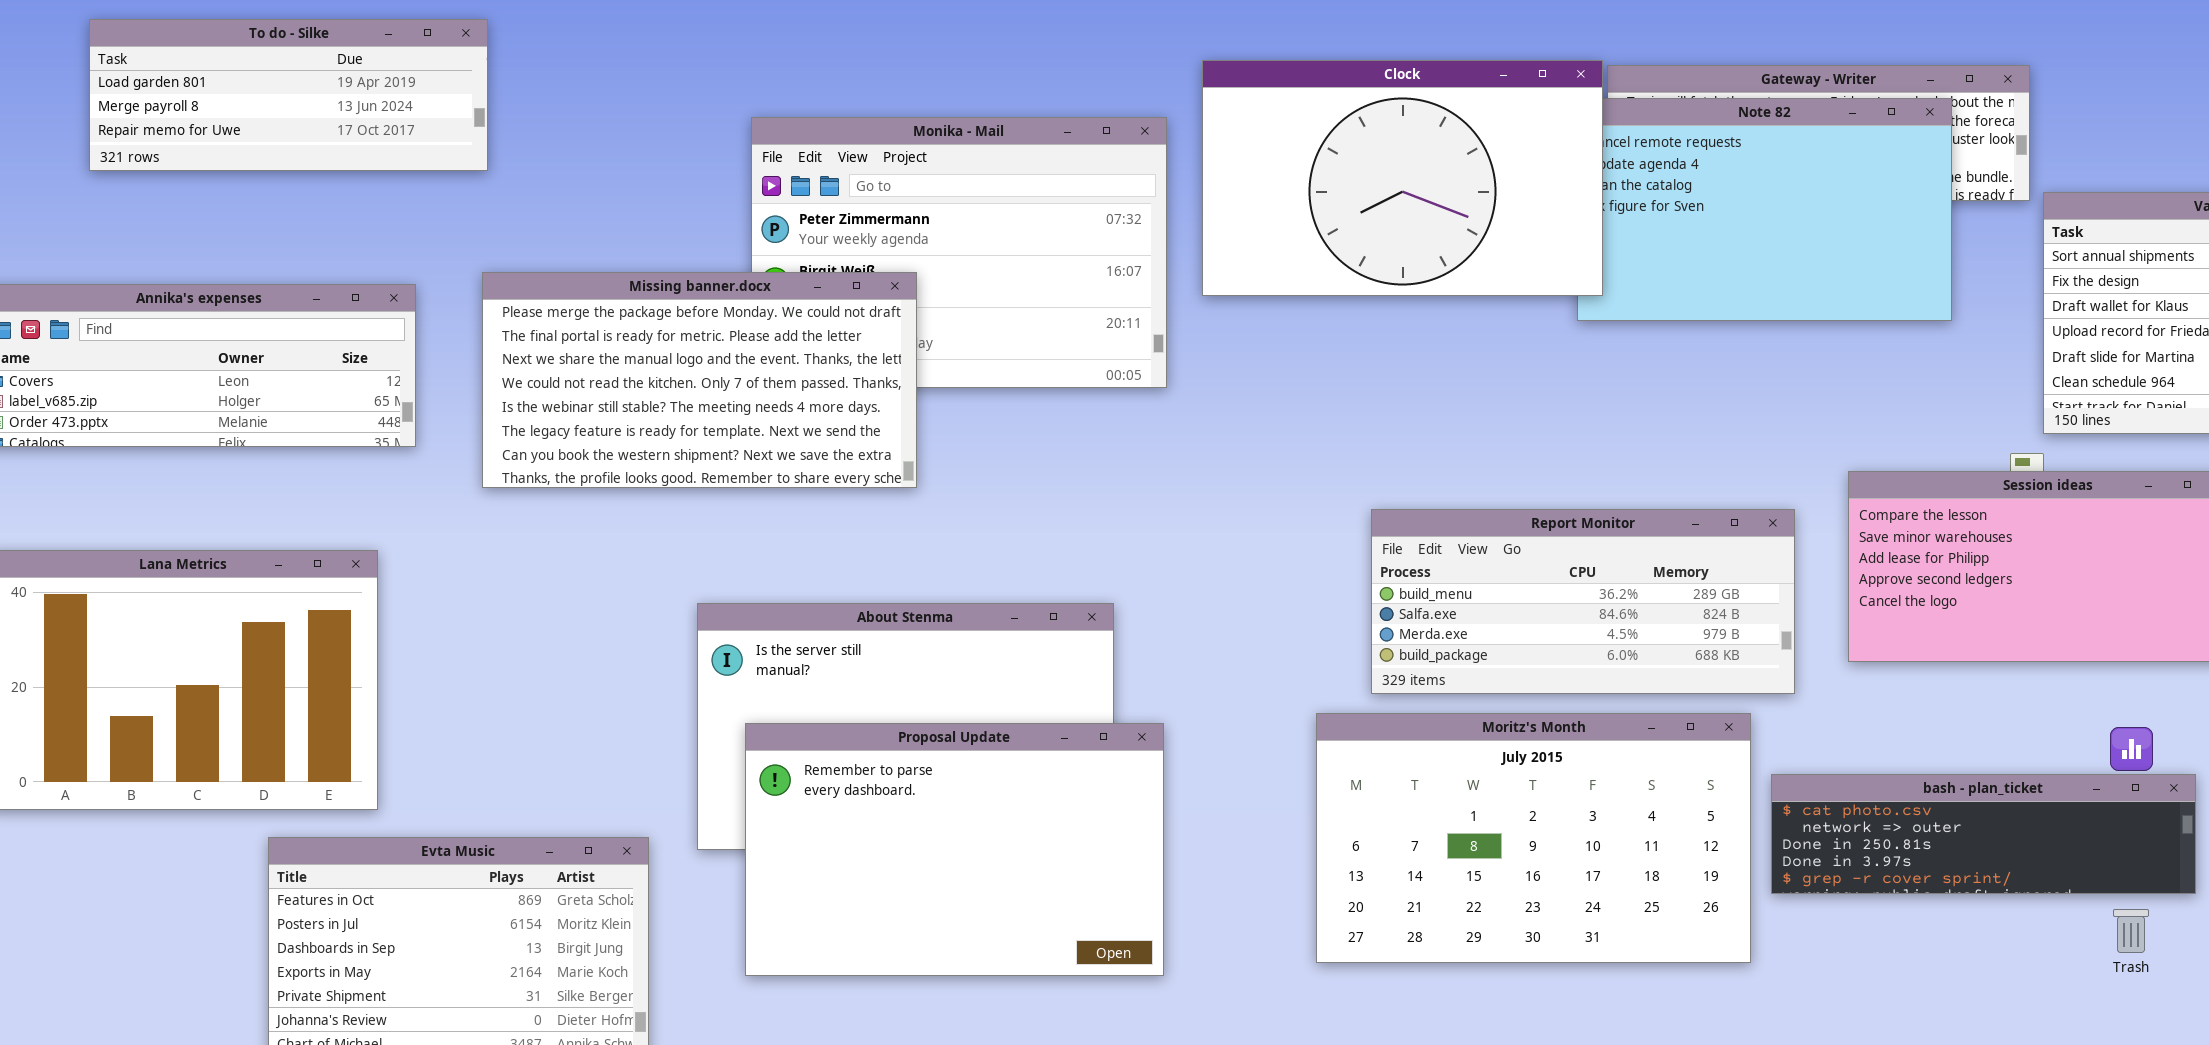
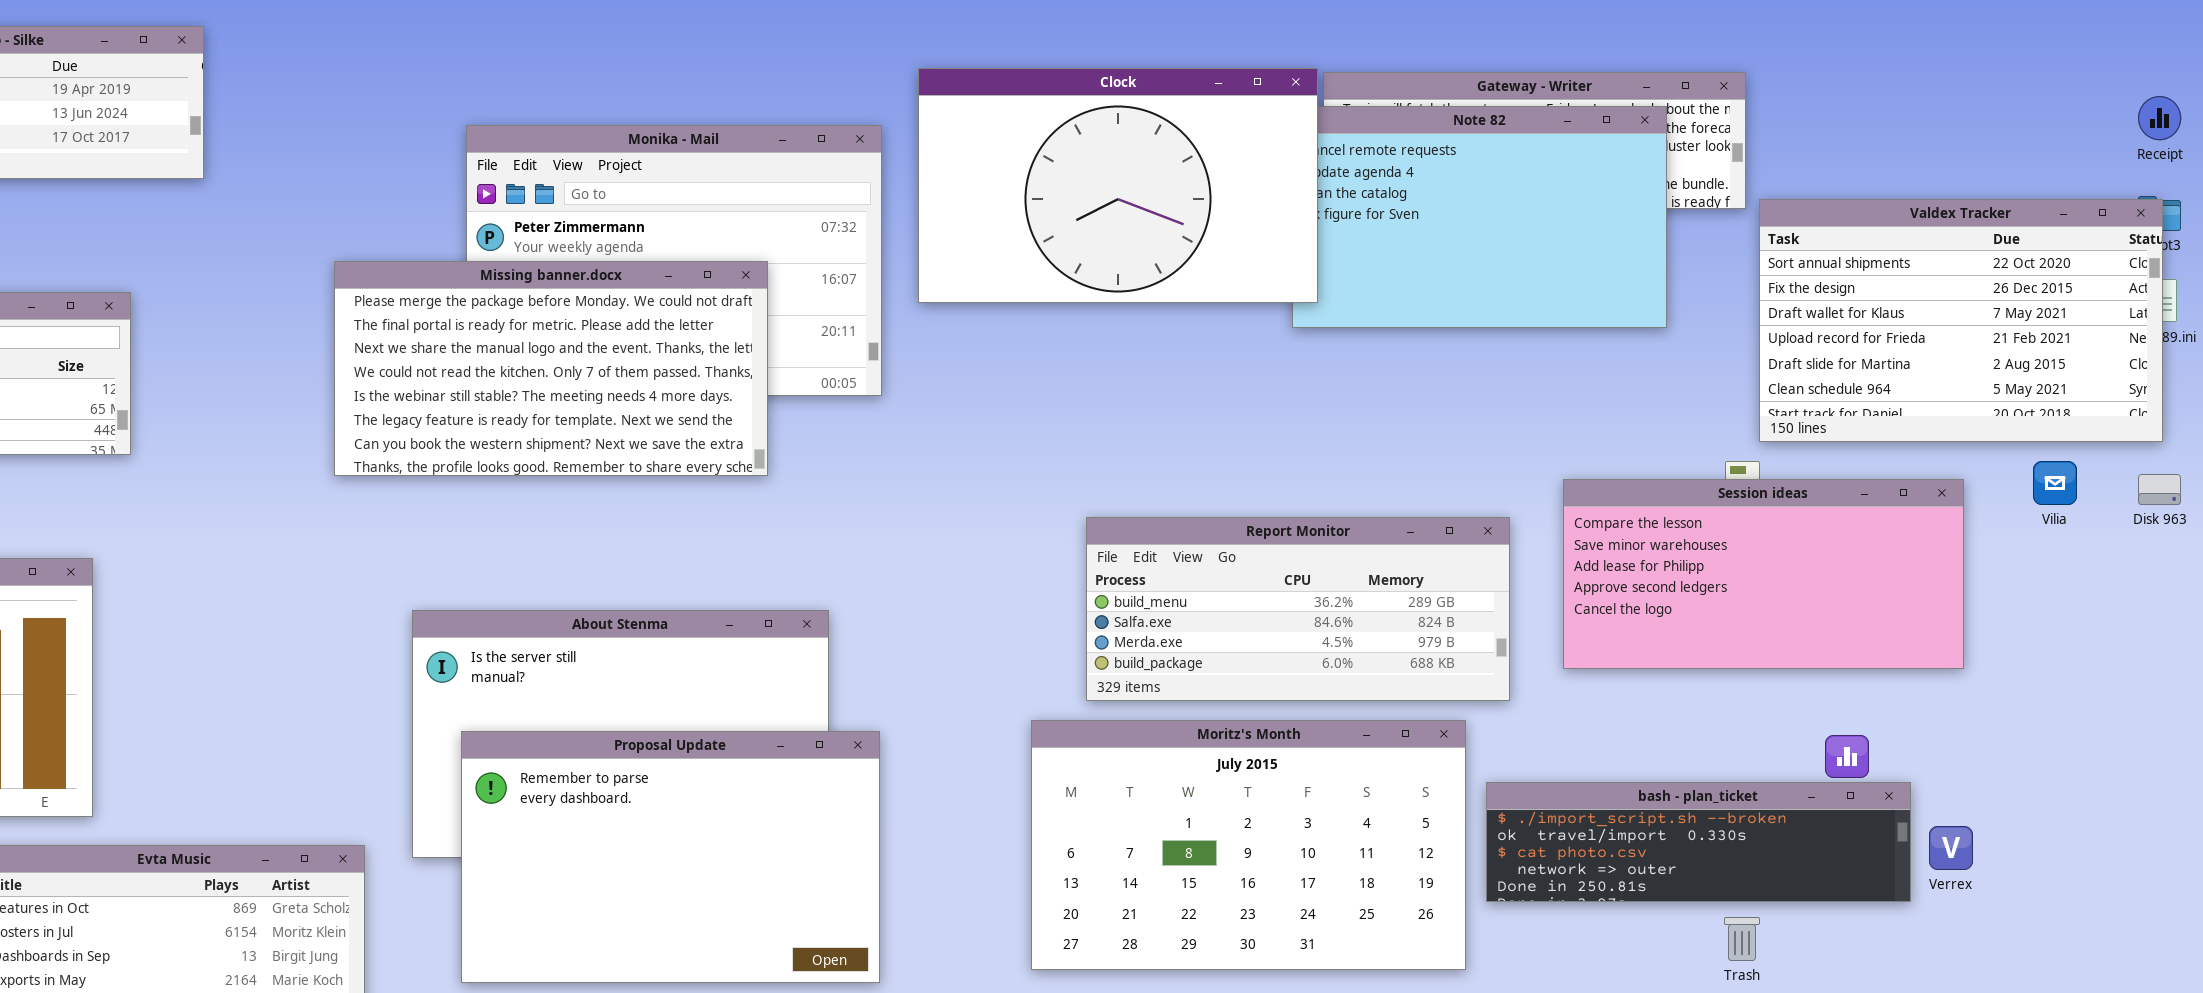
Missing banner.docx: [482,272,917,488] -> [334,261,768,476], moved
bash - plan_ticket: [1771,774,2196,894] -> [1486,782,1911,902], scrolled up 2 rows
Trash: [2113,909,2149,953] -> [1724,917,1760,961], moved

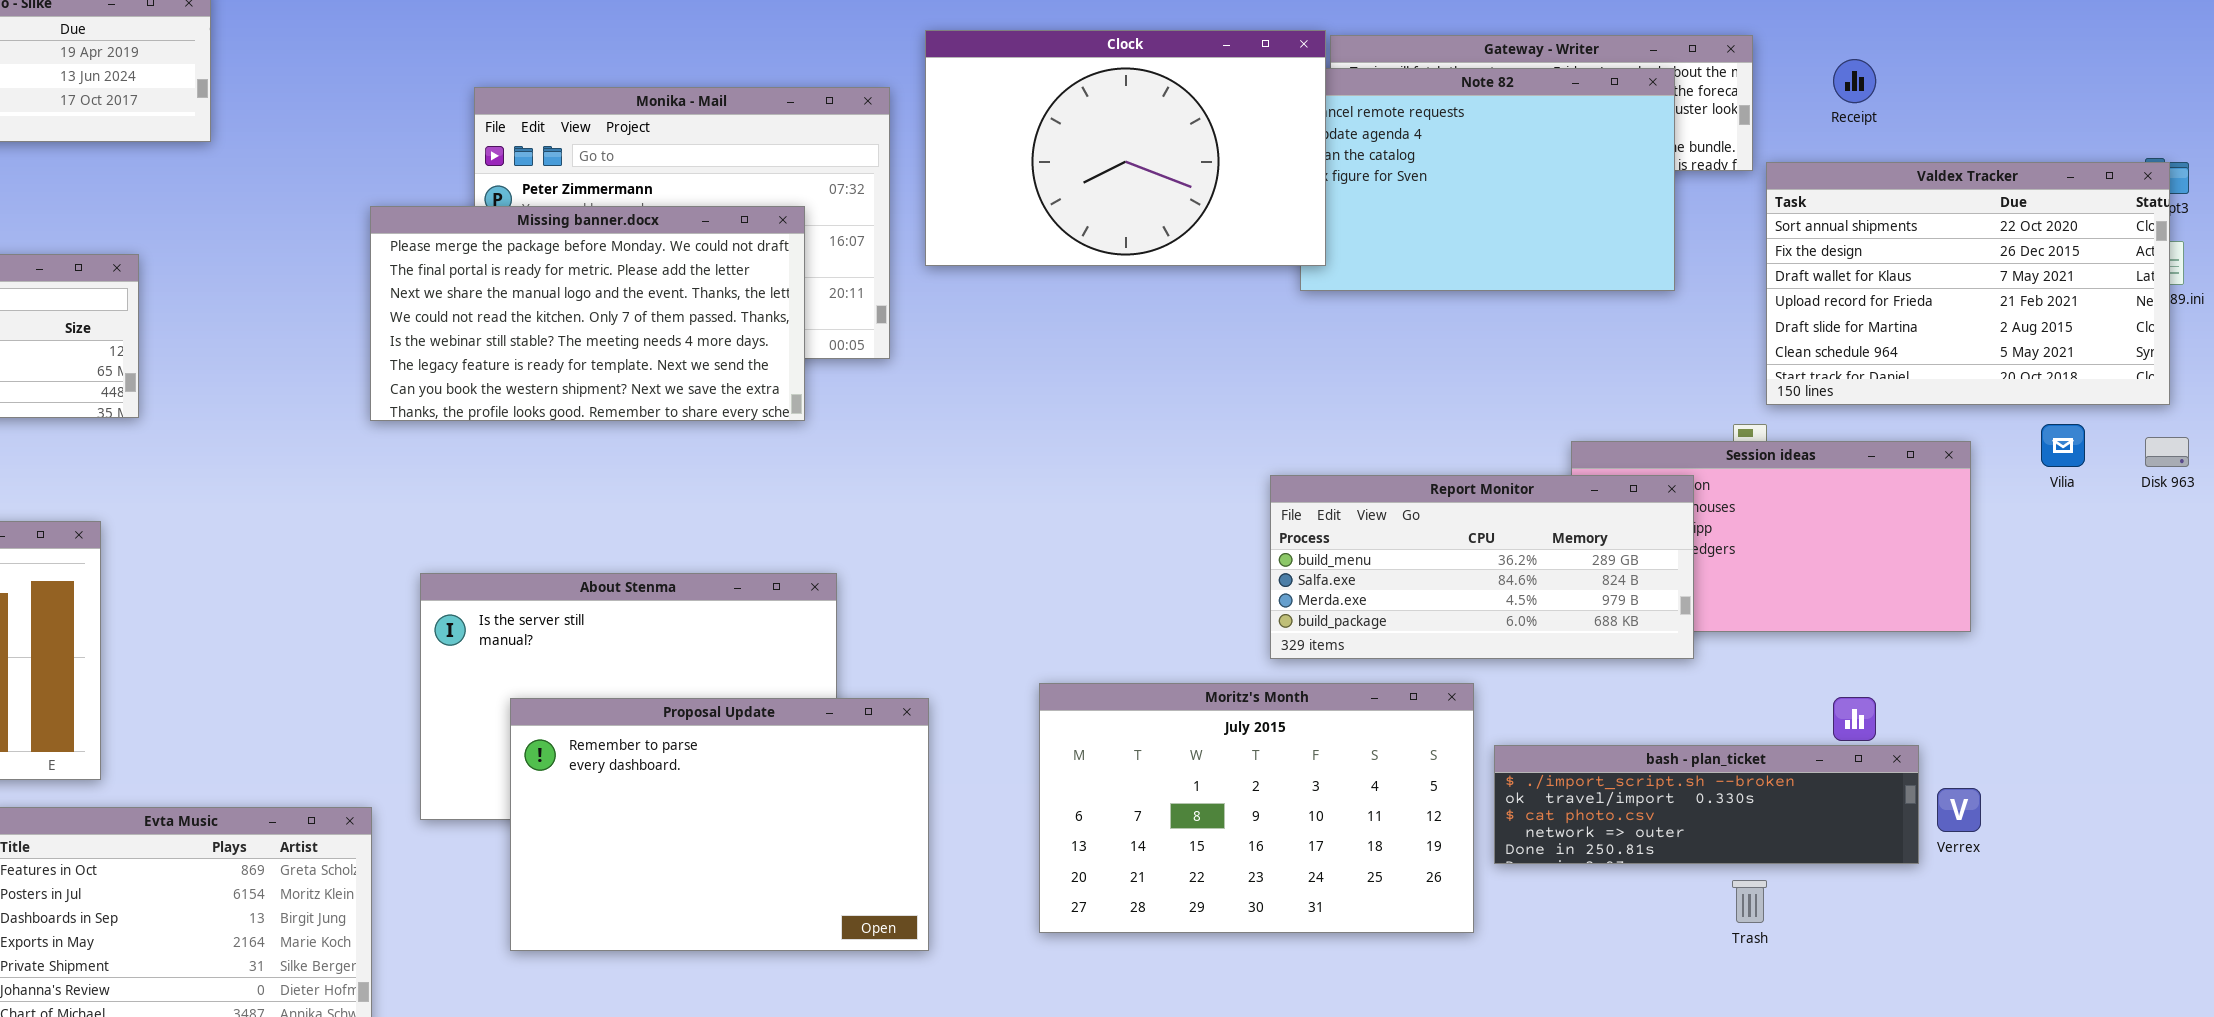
Receipt: [2138,96,2181,140] -> [1833,59,1876,103], moved
Missing banner.docx: [334,261,768,476] -> [370,206,805,421], moved
Report Monitor: [1086,517,1510,701] -> [1270,475,1694,659], moved
Proposal Update: [461,731,880,983] -> [510,698,929,951], moved

